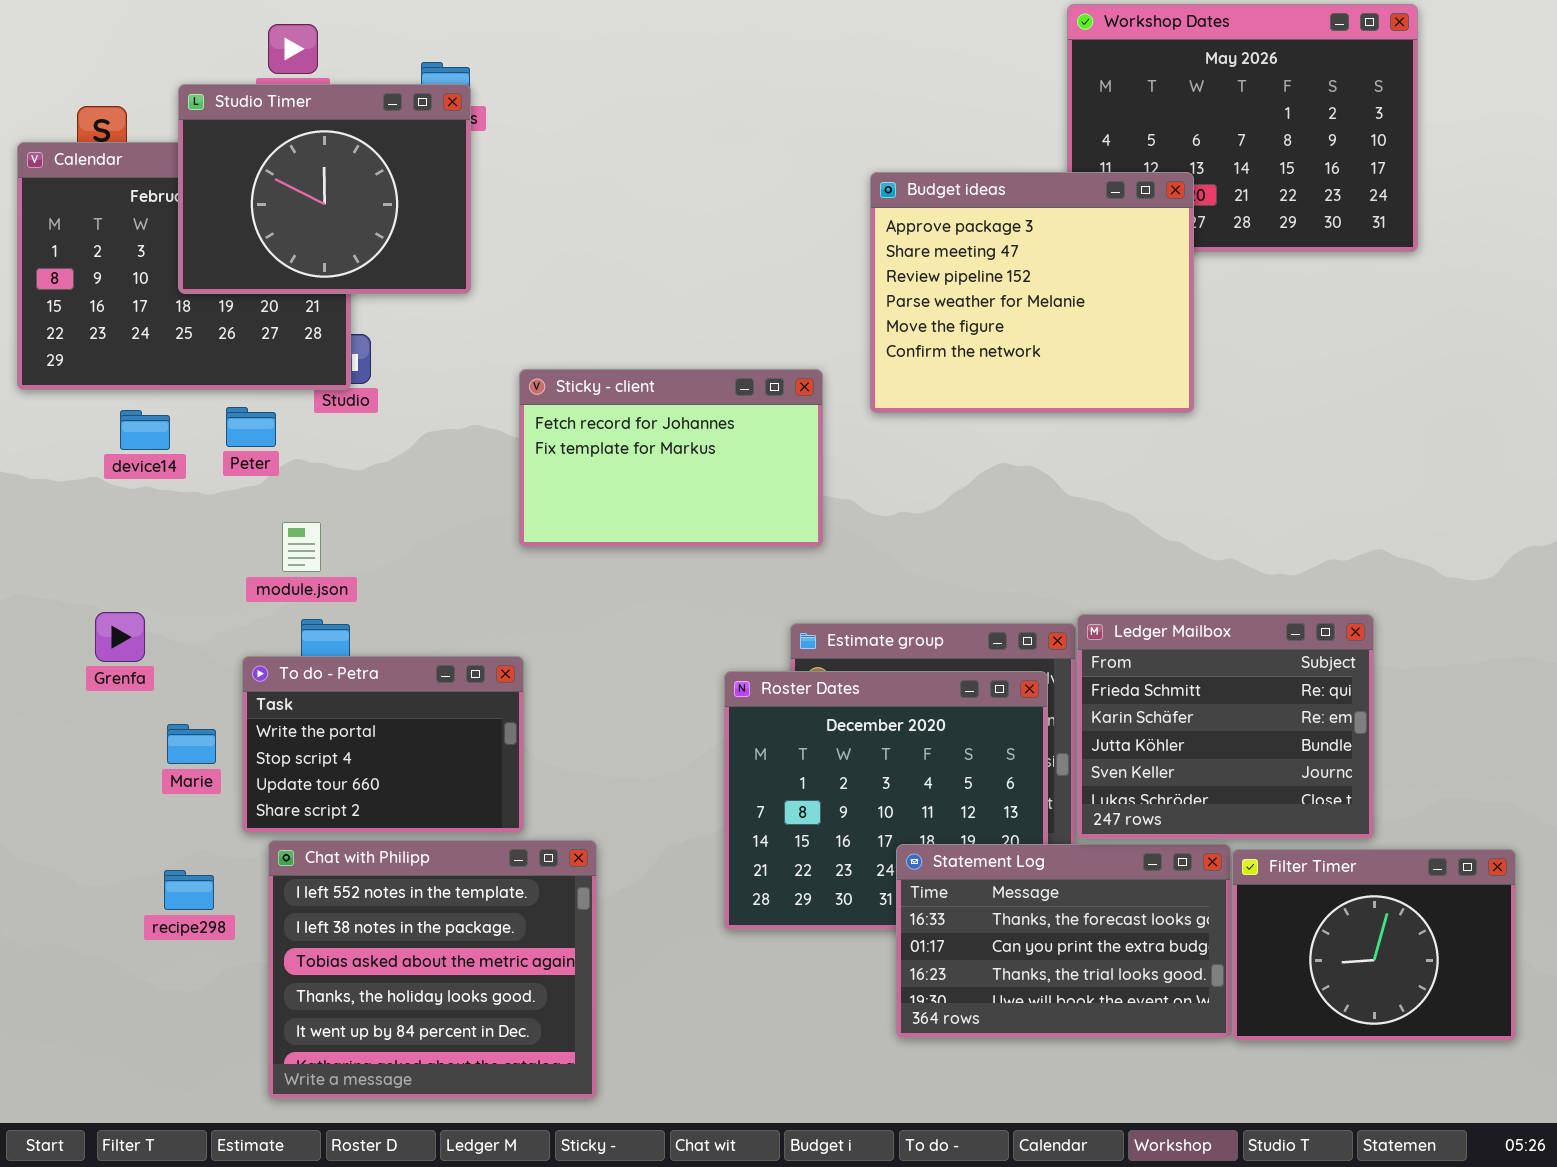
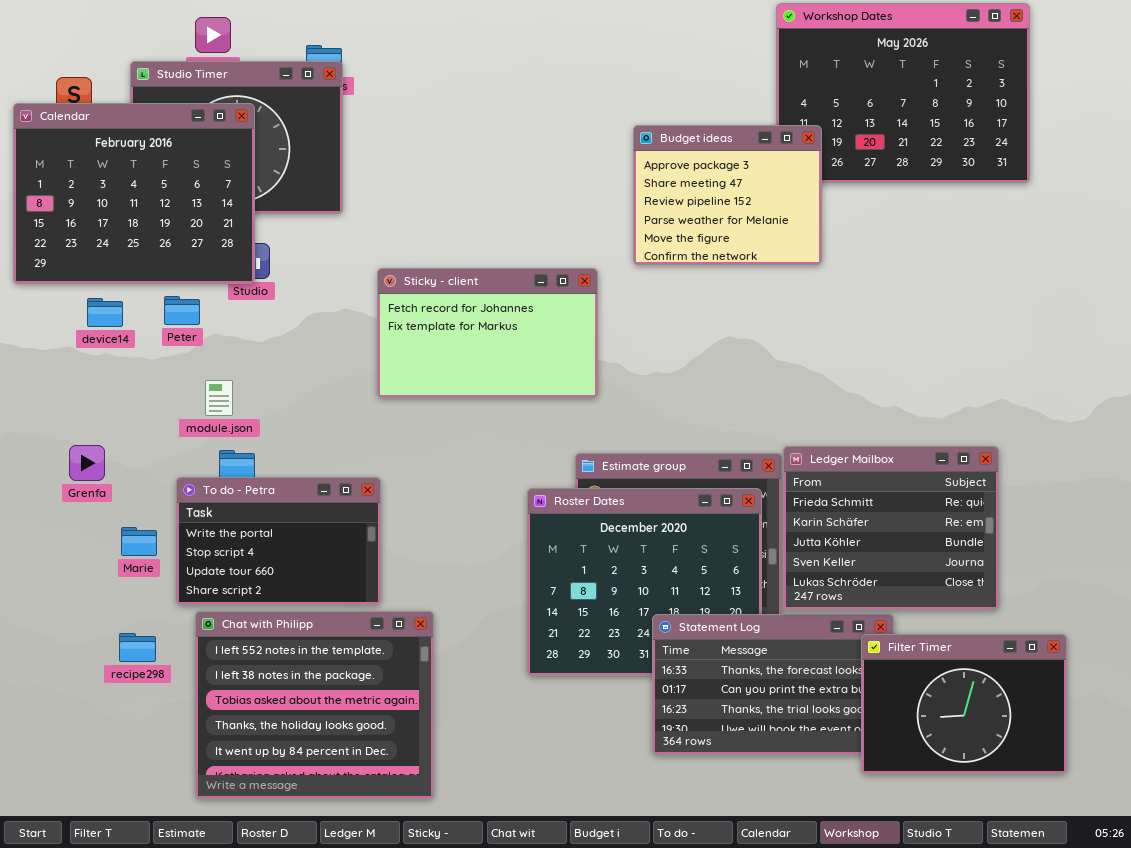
Calendar: [17,142,351,390] -> [13,103,255,284], raised
Budget ideas: [870,172,1194,413] -> [633,125,822,265], resized
Filter Timer: [1232,849,1516,1041] -> [861,634,1067,774], moved

